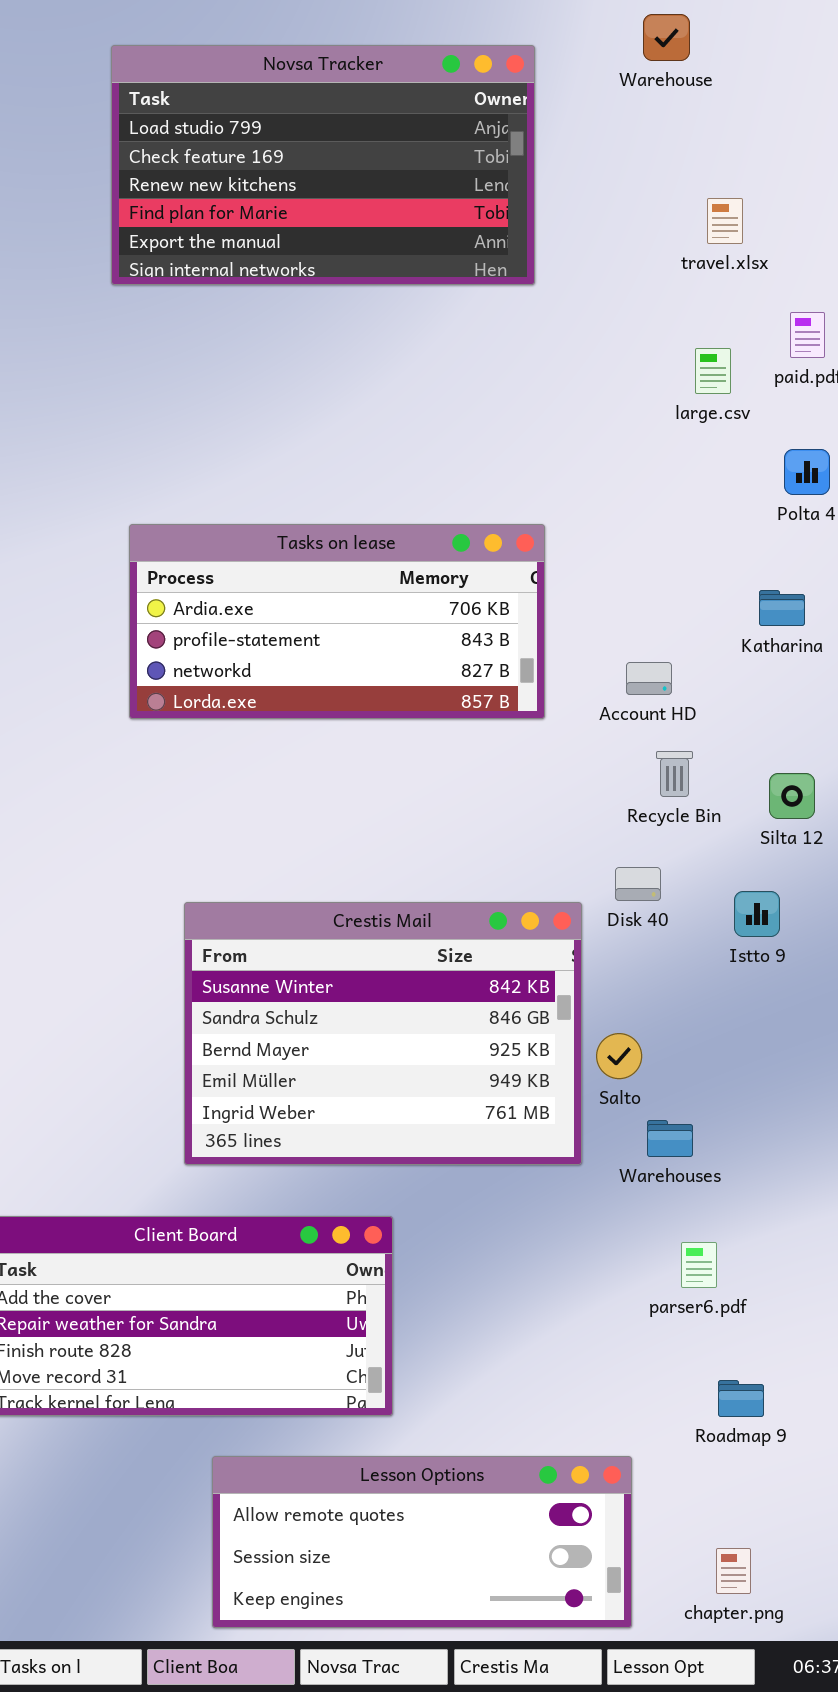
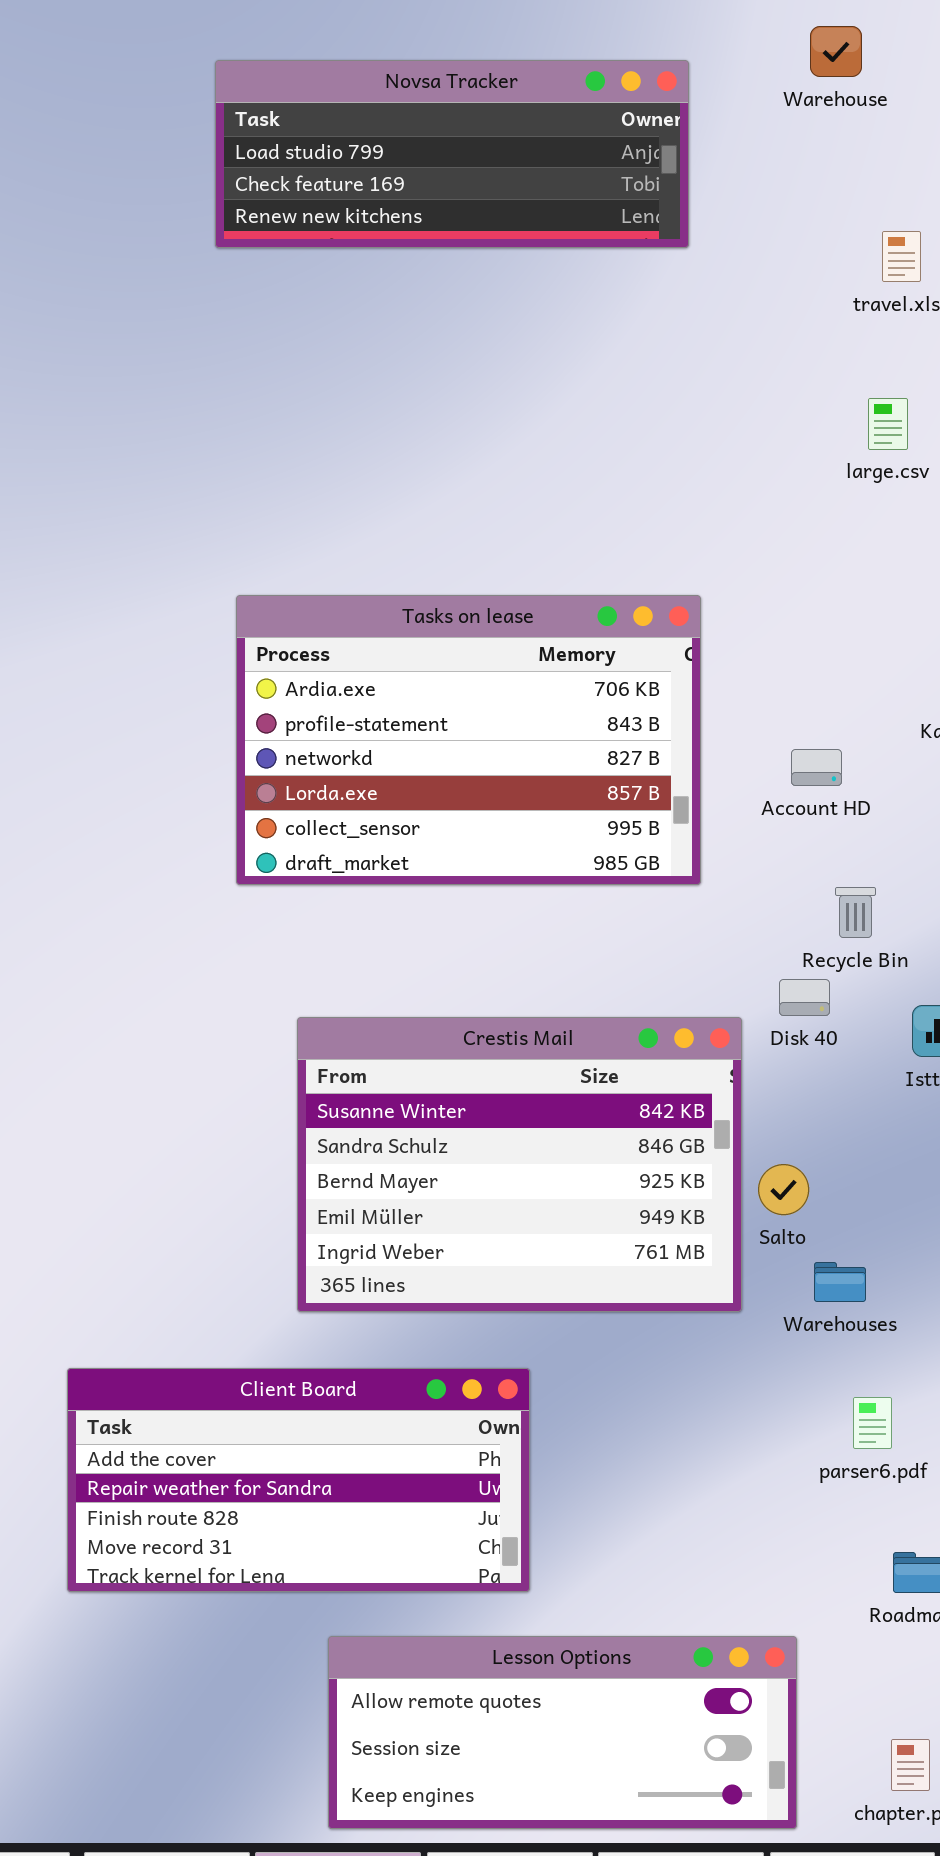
Novsa Tracker: [111,45,535,285] -> [215,60,689,248], resized
Tasks on lease: [129,524,545,719] -> [236,595,701,885], resized
Recycle Bin: [656,751,693,797] -> [835,887,876,938], moved

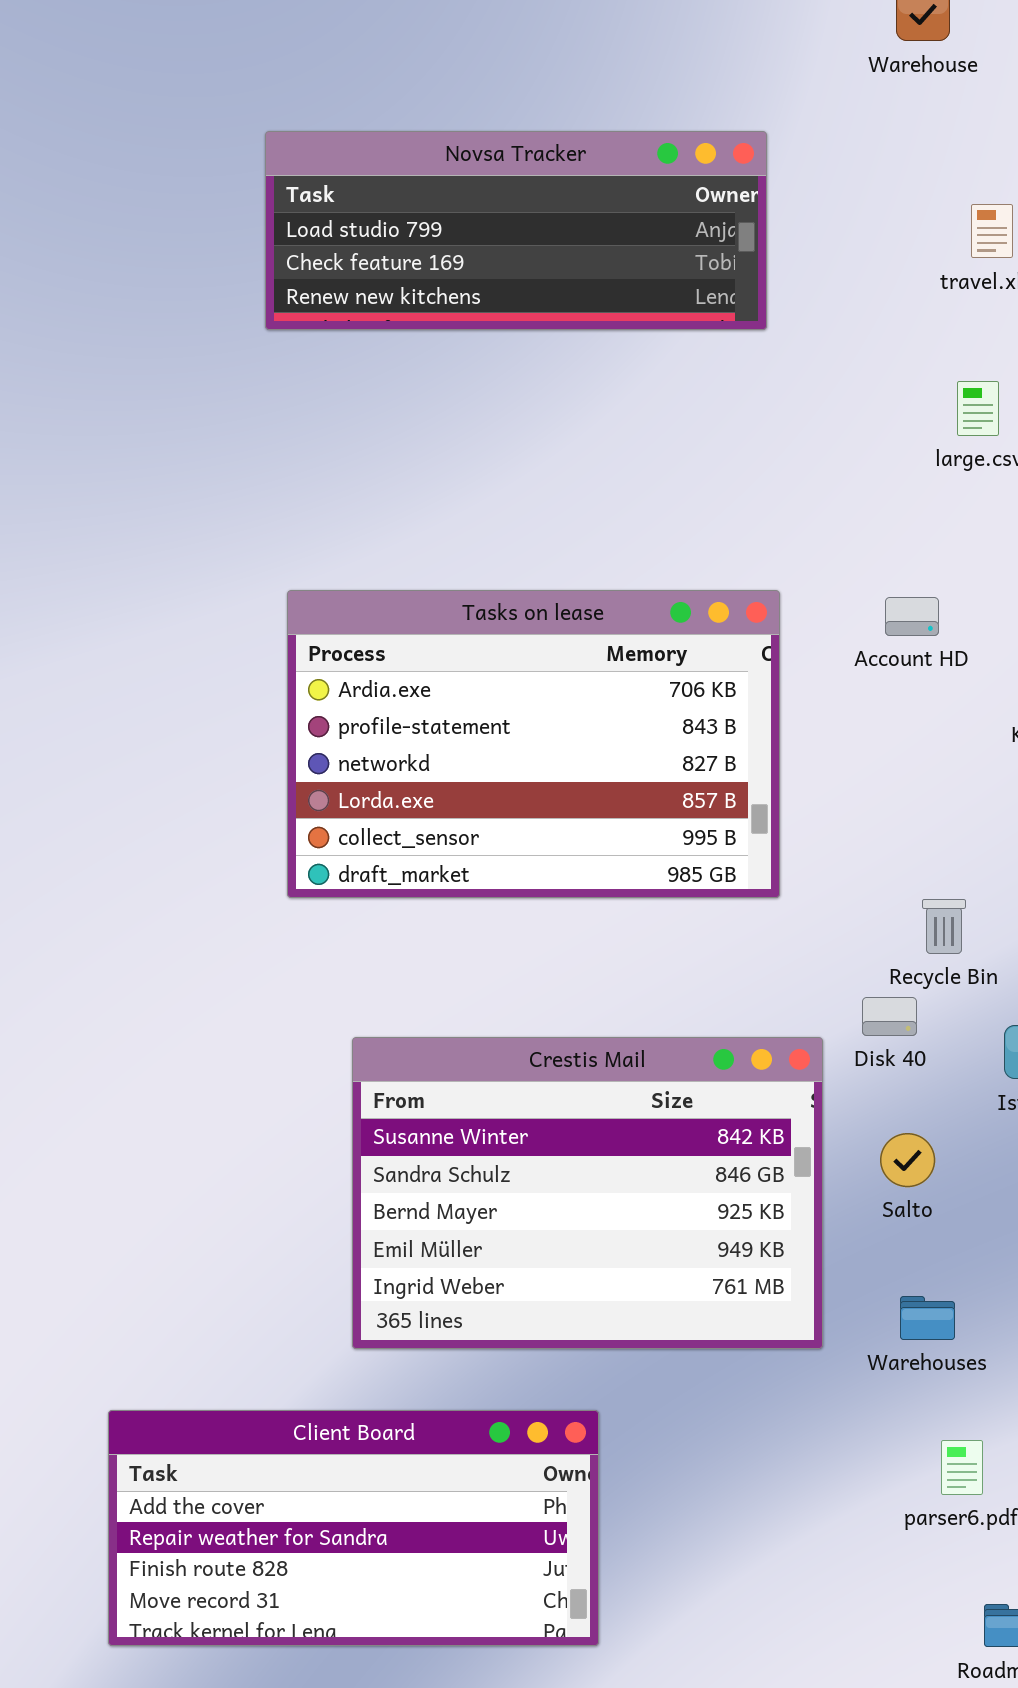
Novsa Tracker: [215,60,689,248] -> [265,131,767,330], moved
Account HD: [791,749,842,786] -> [885,597,939,636], moved
Salto: [758,1164,809,1215] -> [880,1133,935,1187], moved

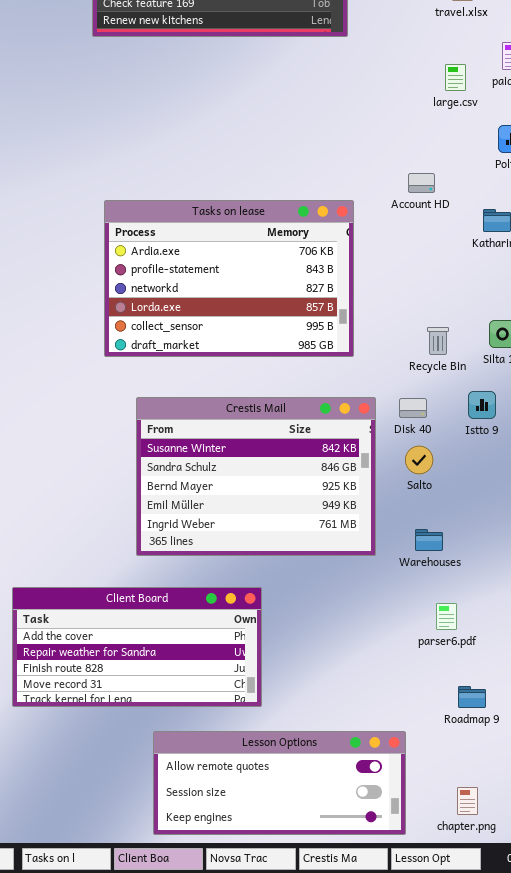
Tasks on lease: [287,590,780,898] -> [104,200,354,357], moved
Disk 40: [862,997,917,1036] -> [399,398,427,418], moved

